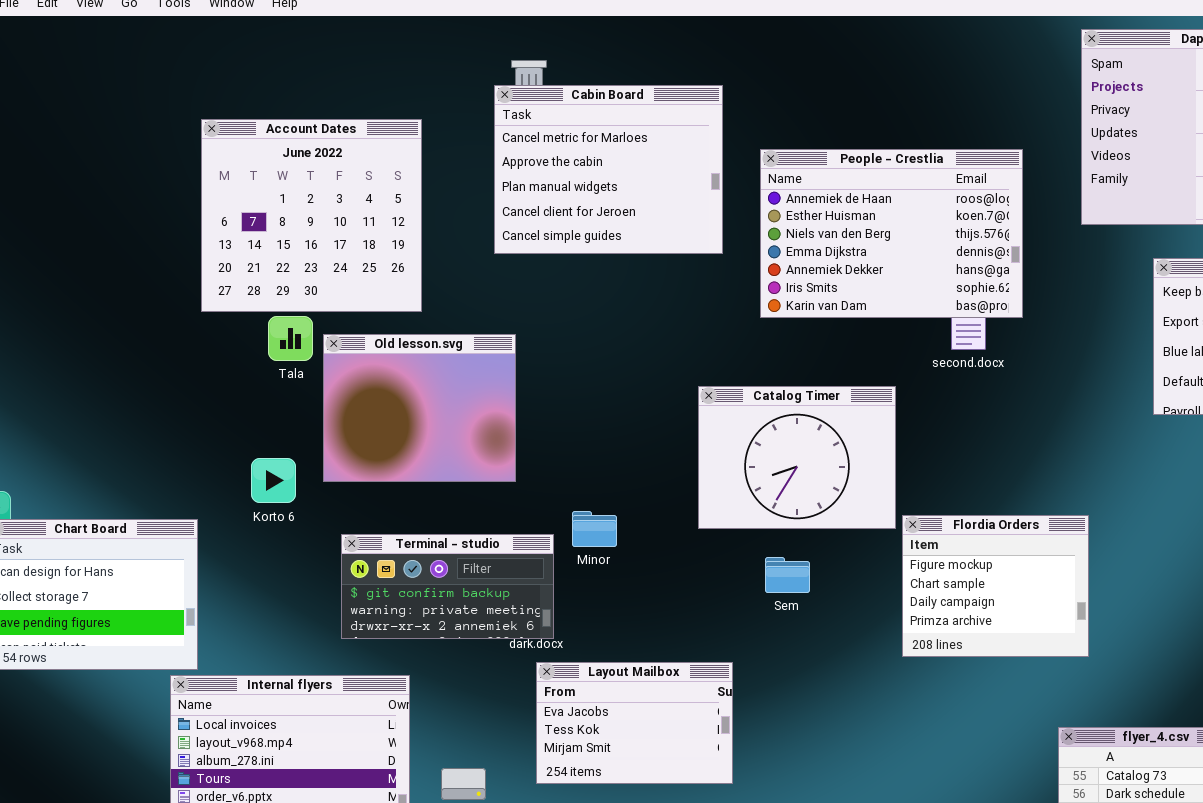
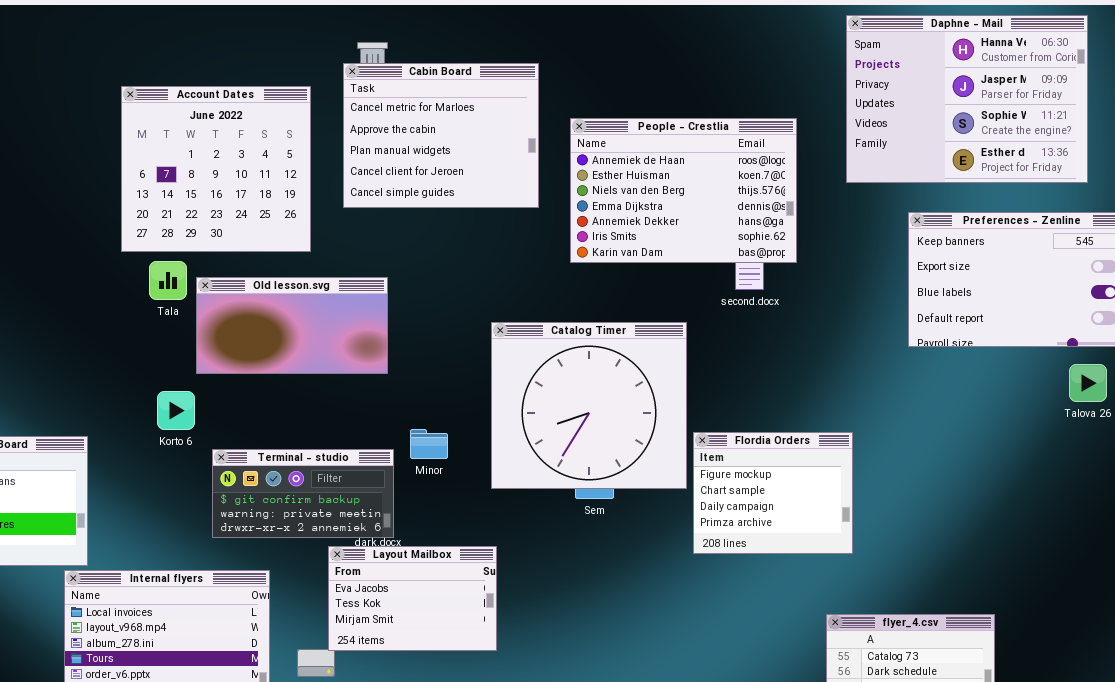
Account Dates: [201,119,422,312] -> [121,86,311,252], moved
Old lesson.svg: [323,334,516,482] -> [196,277,388,374], resized
Catalog Timer: [698,386,896,529] -> [491,322,687,489], resized
Korto 6: [251,458,296,503] -> [157,391,195,430], moved
Layout Mailbox: [536,662,733,784] -> [328,546,497,651], moved

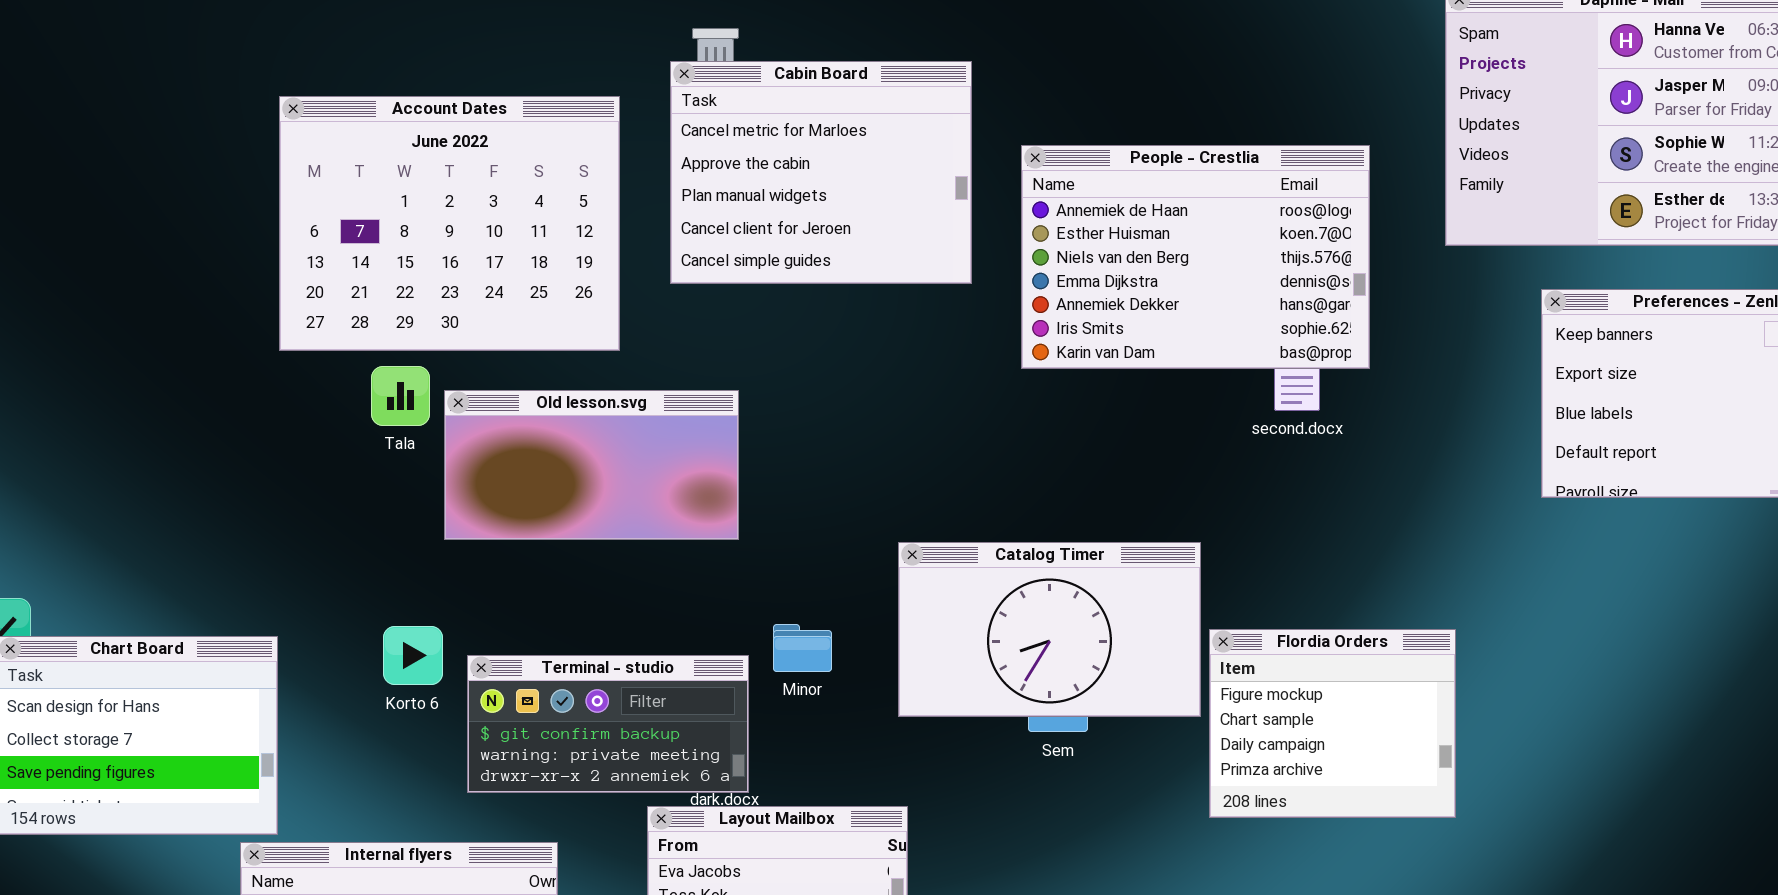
Account Dates: [121,86,311,252] -> [279,96,620,351], resized
Catalog Timer: [491,322,687,489] -> [898,542,1201,717], resized
Korto 6: [157,391,195,430] -> [383,626,443,685], moved

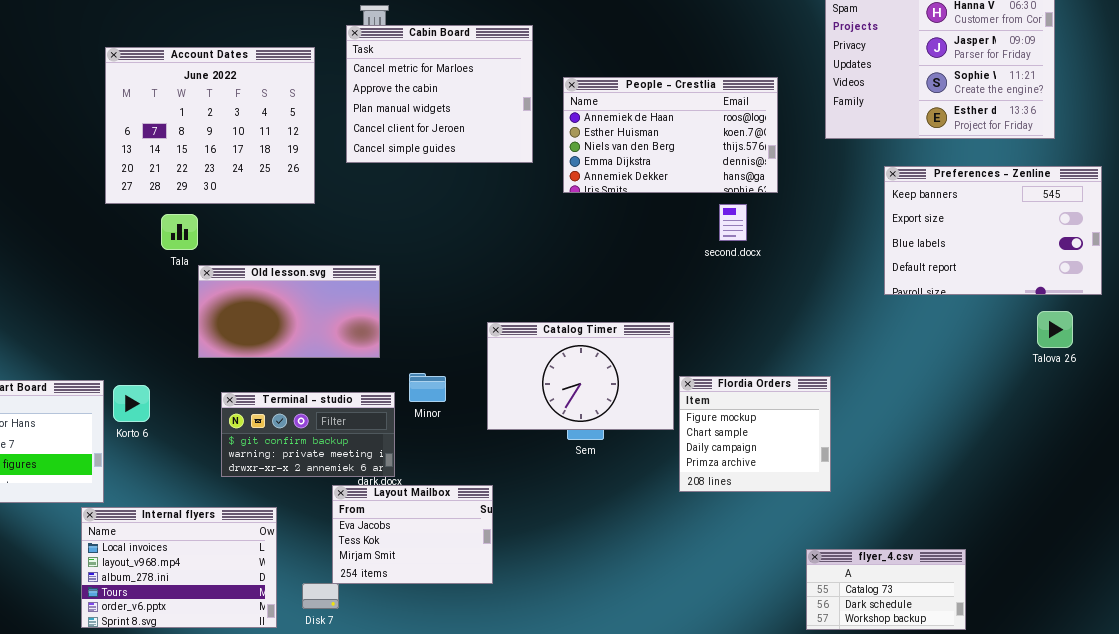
People - Crestlia: [1021,145,1370,369] -> [563,77,778,193], resized
Old lesson.svg: [444,390,739,540] -> [198,265,380,358], moved
Korto 6: [383,626,443,685] -> [113,385,150,422], moved

